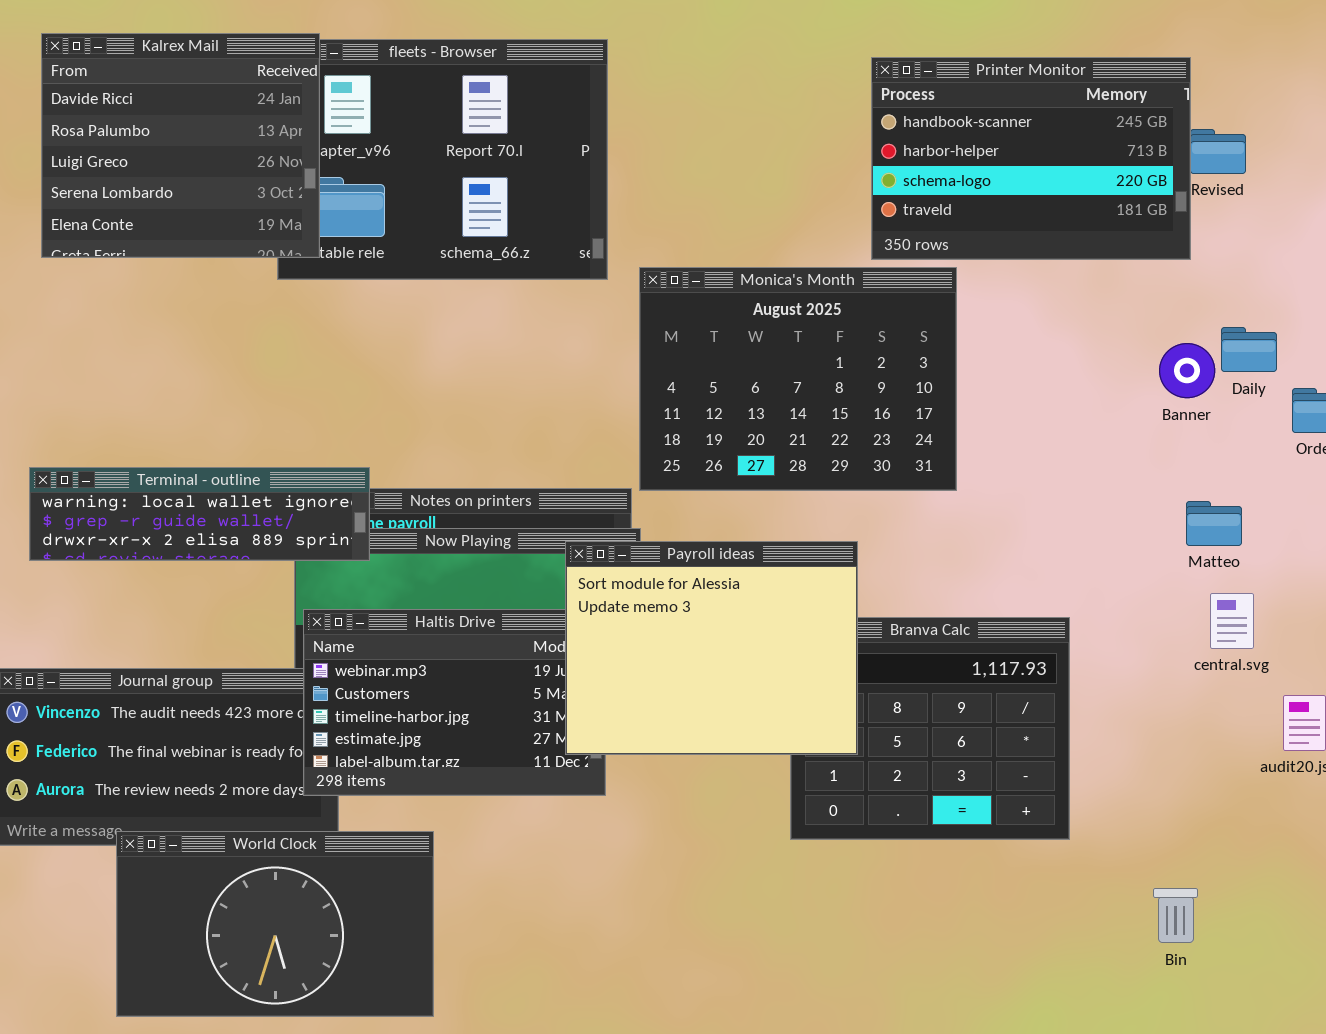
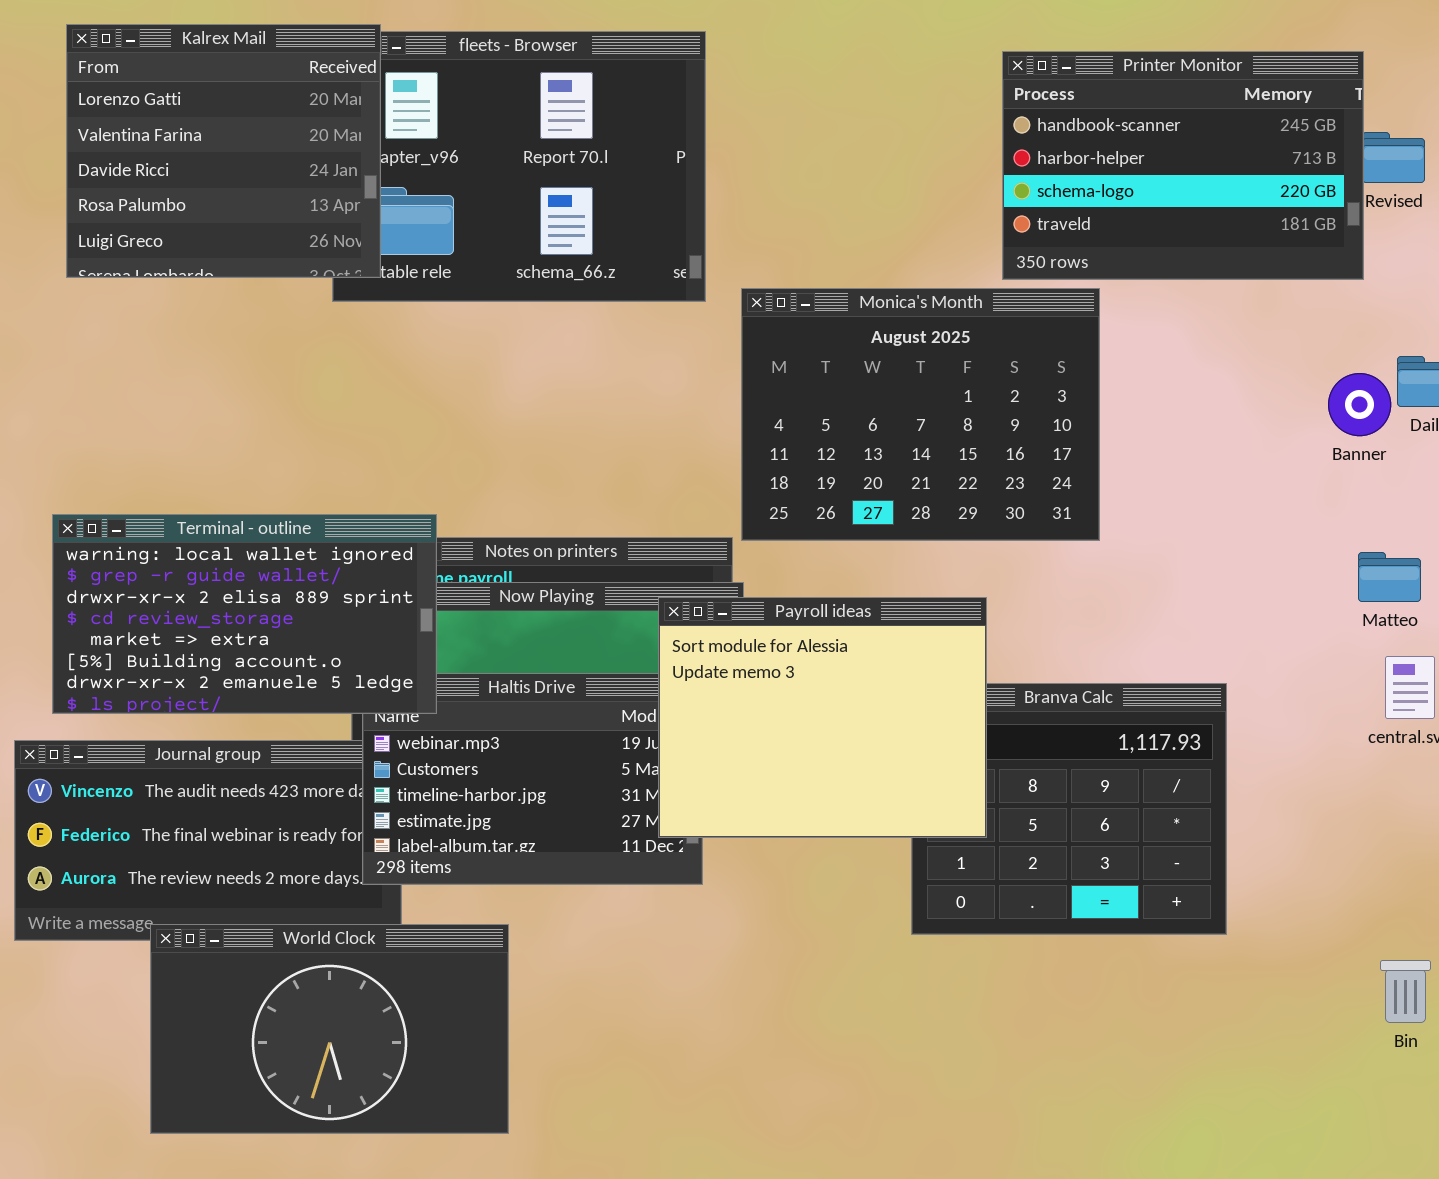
Kalrex Mail: [41,33,320,258] -> [66,24,381,278], scrolled up 2 rows
Terminal - outline: [29,467,370,561] -> [52,514,437,714], resized
Bin: [1153,888,1198,943] -> [1380,960,1431,1023], moved

